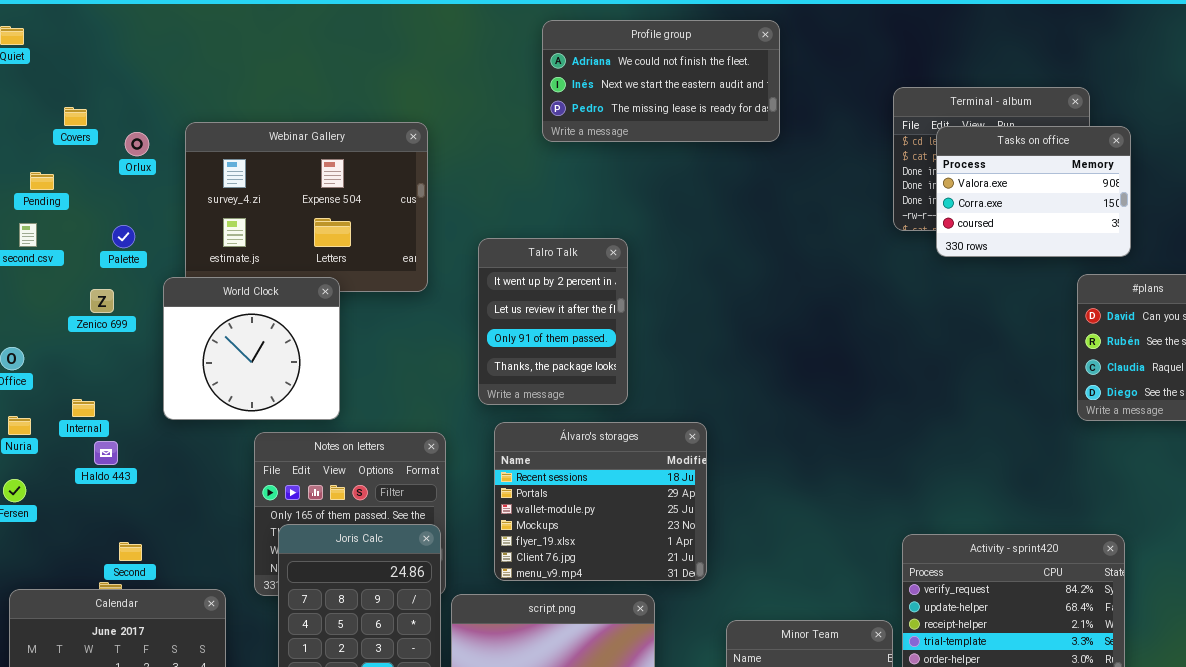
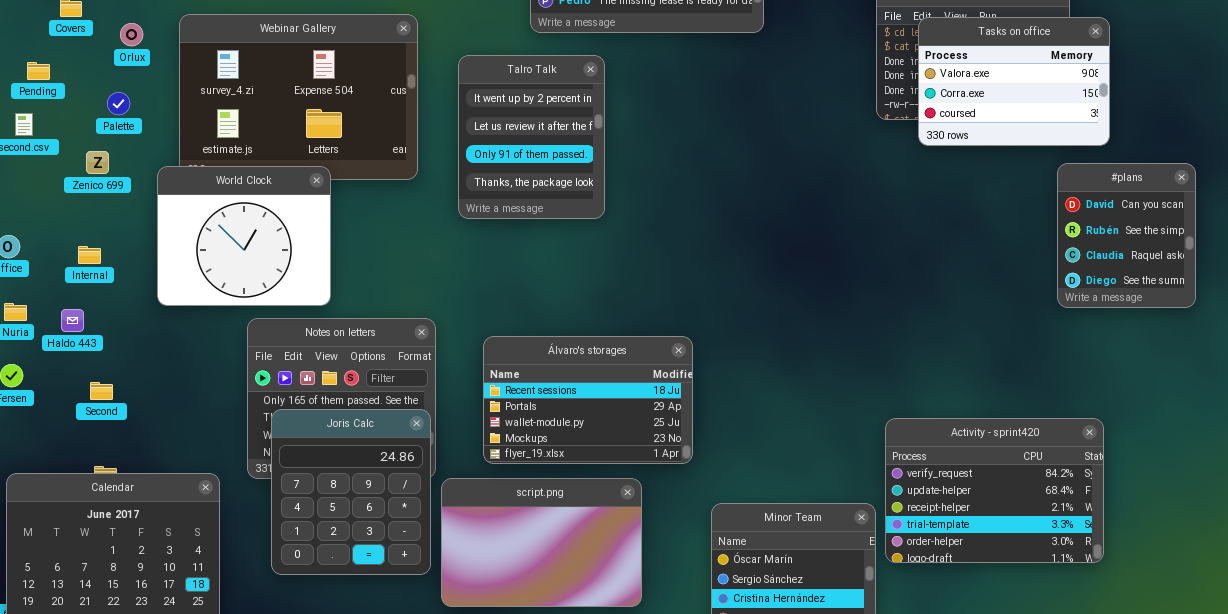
Palette: [112,225,135,248] -> [107,92,130,115], moved
Talro Talk: [478,238,628,405] -> [458,55,605,219], moved
Zenico 699: [90,289,114,313] -> [86,151,109,174], moved
Internal: [72,399,95,417] -> [78,246,101,264], moved
Álvaro's storages: [494,422,707,581] -> [483,336,693,464], resized
Haldo 443: [94,441,118,465] -> [61,309,84,332], moved
Second: [119,542,142,561] -> [90,382,113,400], moved

